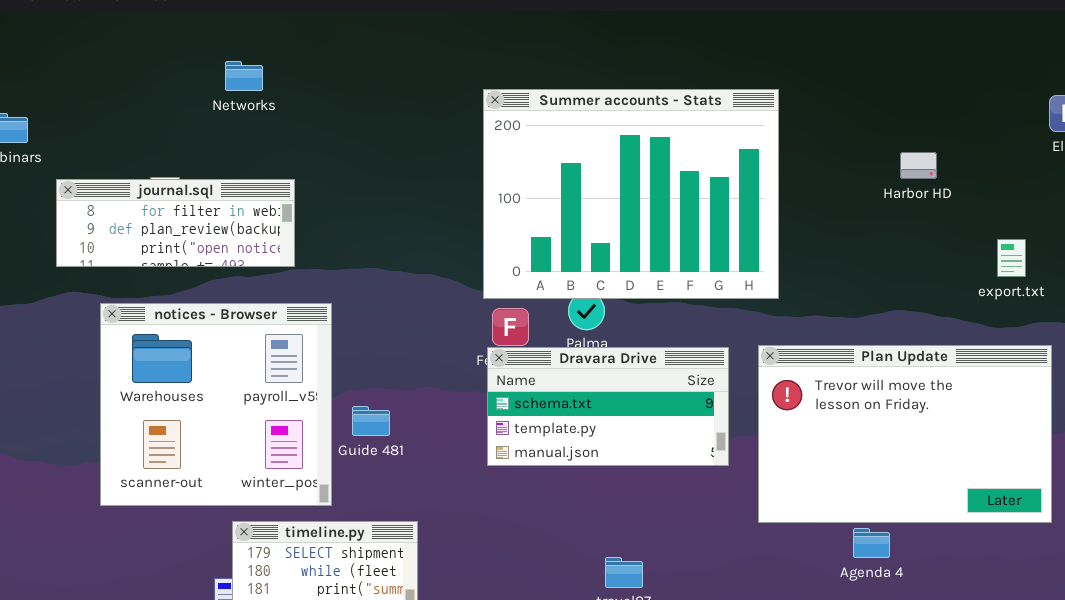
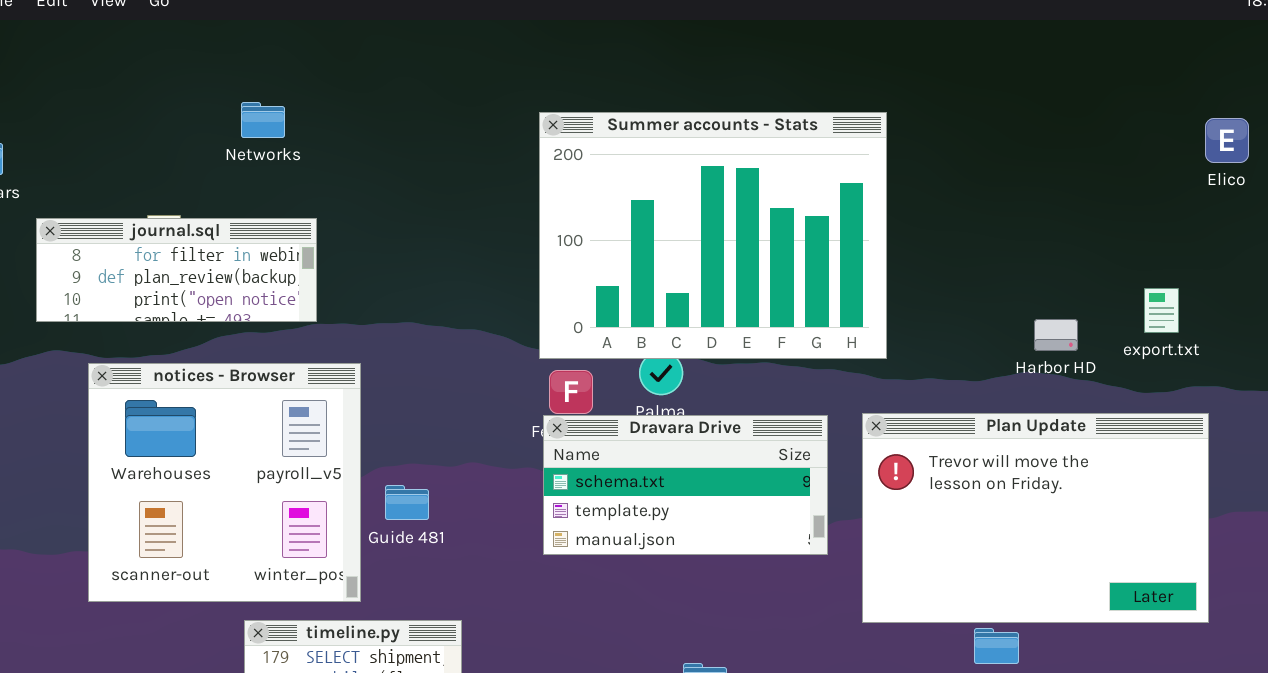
Networks: [225,61,263,91] -> [241,102,285,138], moved
Harbor HD: [900,152,937,179] -> [1034,319,1078,351], moved

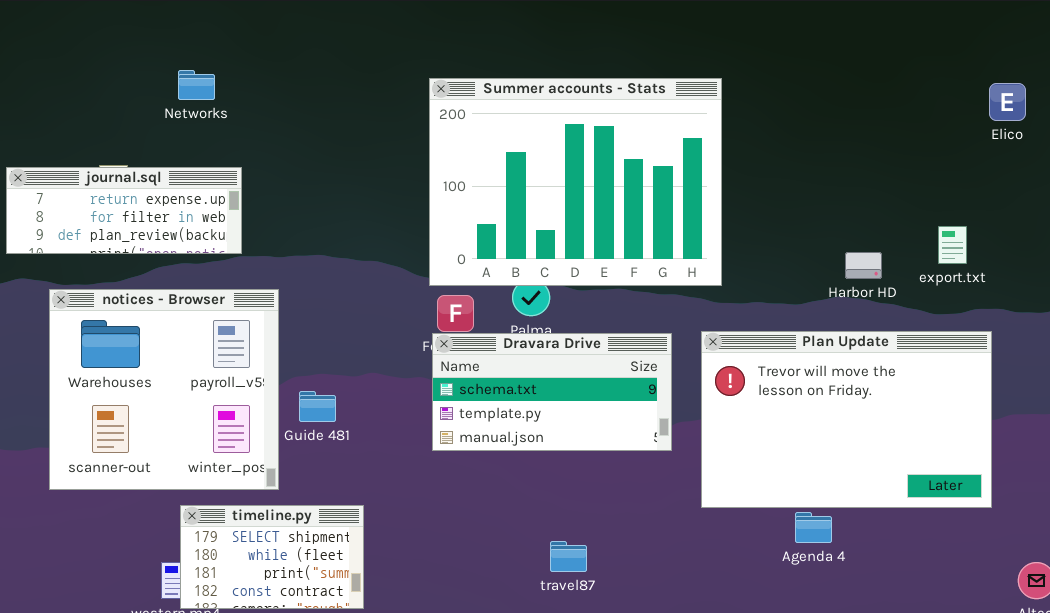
journal.sql: [36,218,317,322] -> [6,167,242,254], scrolled up 1 row

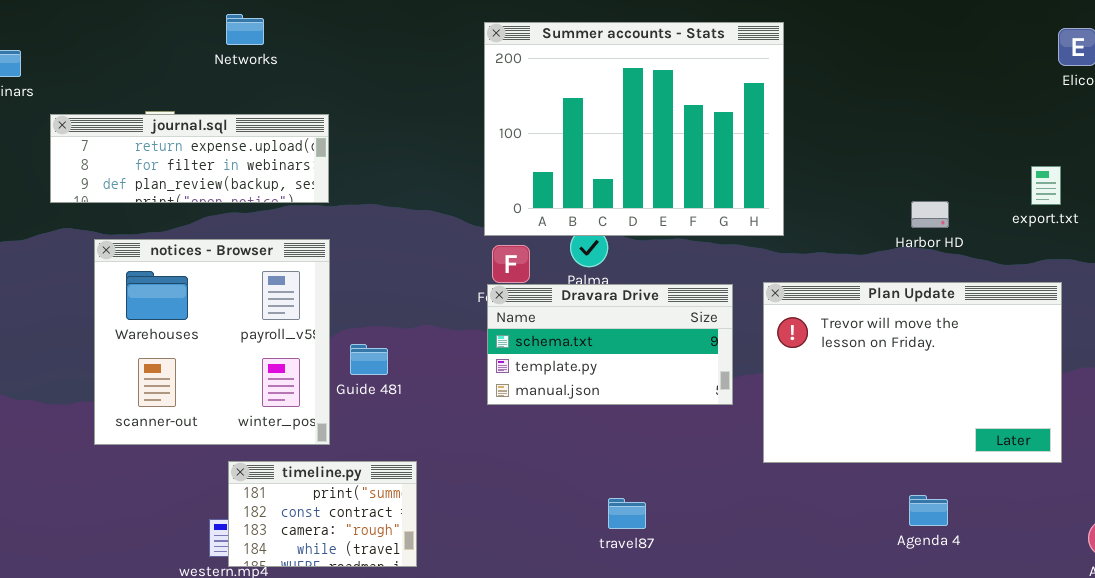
journal.sql: [6,167,242,254] -> [50,114,329,203], resized
export.txt: [938,226,967,264] -> [1031,166,1061,205], moved
timeline.py: [180,505,364,609] -> [228,461,417,567], scrolled down 2 rows
Agenda 4: [795,512,832,543] -> [909,495,948,526], moved

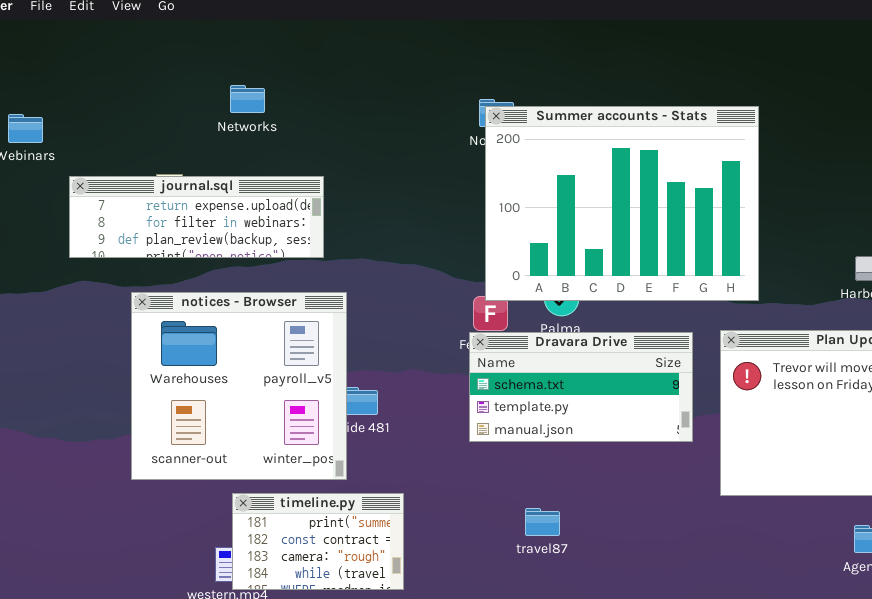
Summer accounts - Stats: [484,22,784,236] -> [485,106,759,301], moved
notices - Browser: [94,239,330,445] -> [131,292,347,480], moved
travel87: [608,498,646,529] -> [525,508,560,536], moved

